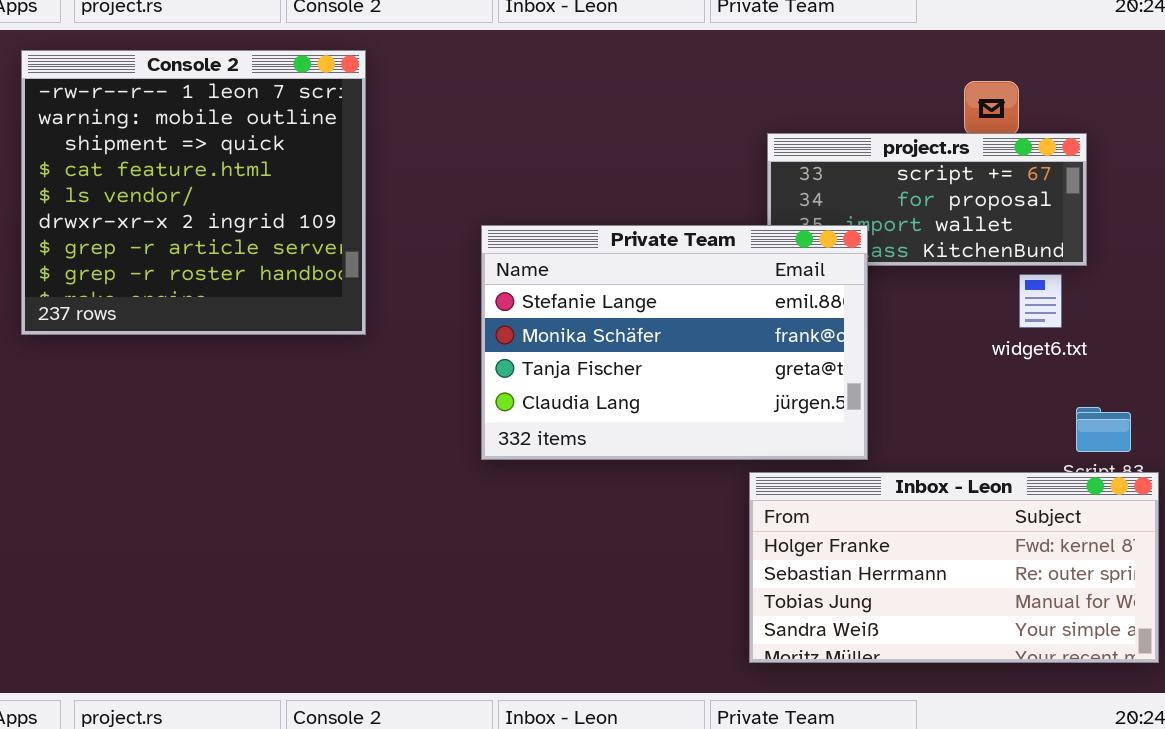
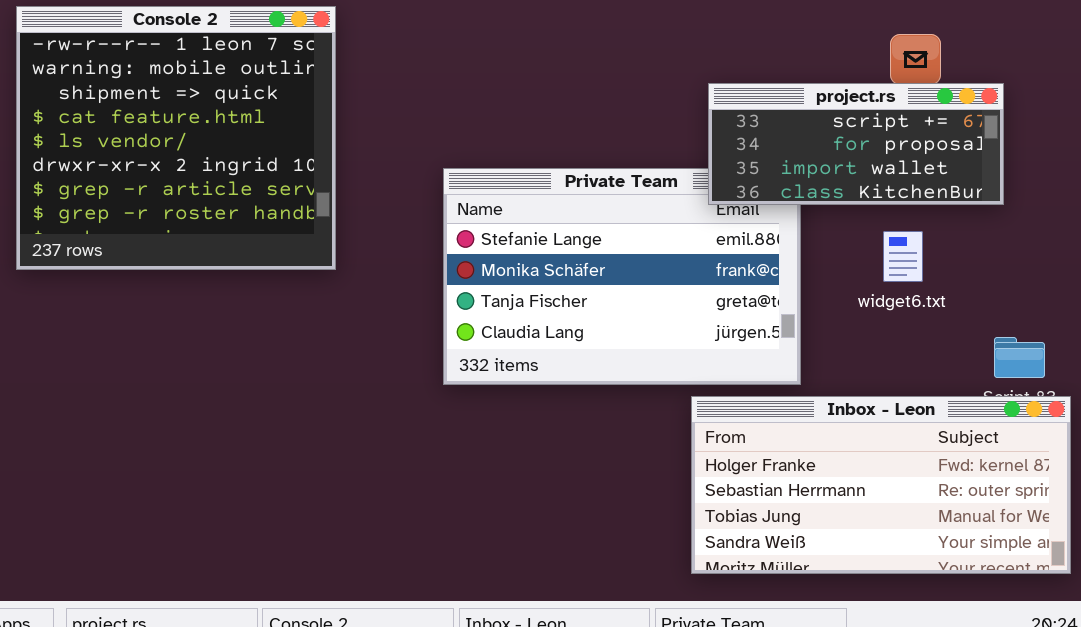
project.rs: [767,133,1087,266] -> [708,83,1004,205], raised
widget6.txt: [1019,274,1062,328] -> [883,231,923,282], moved

